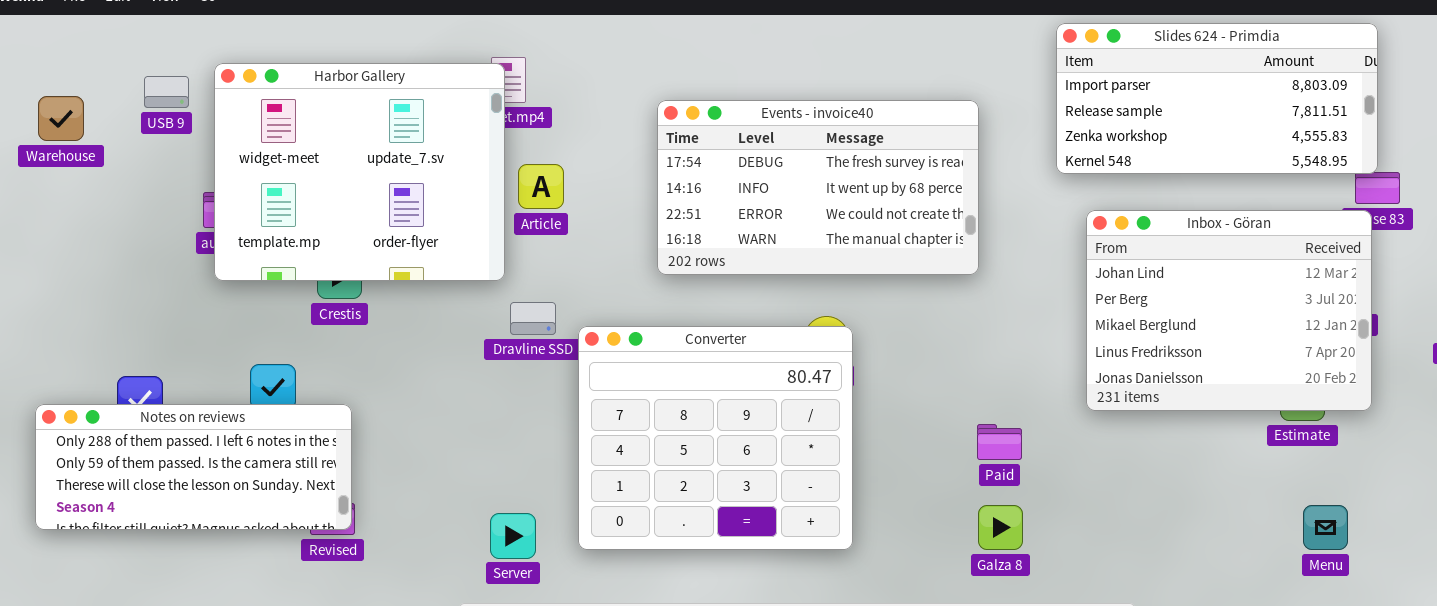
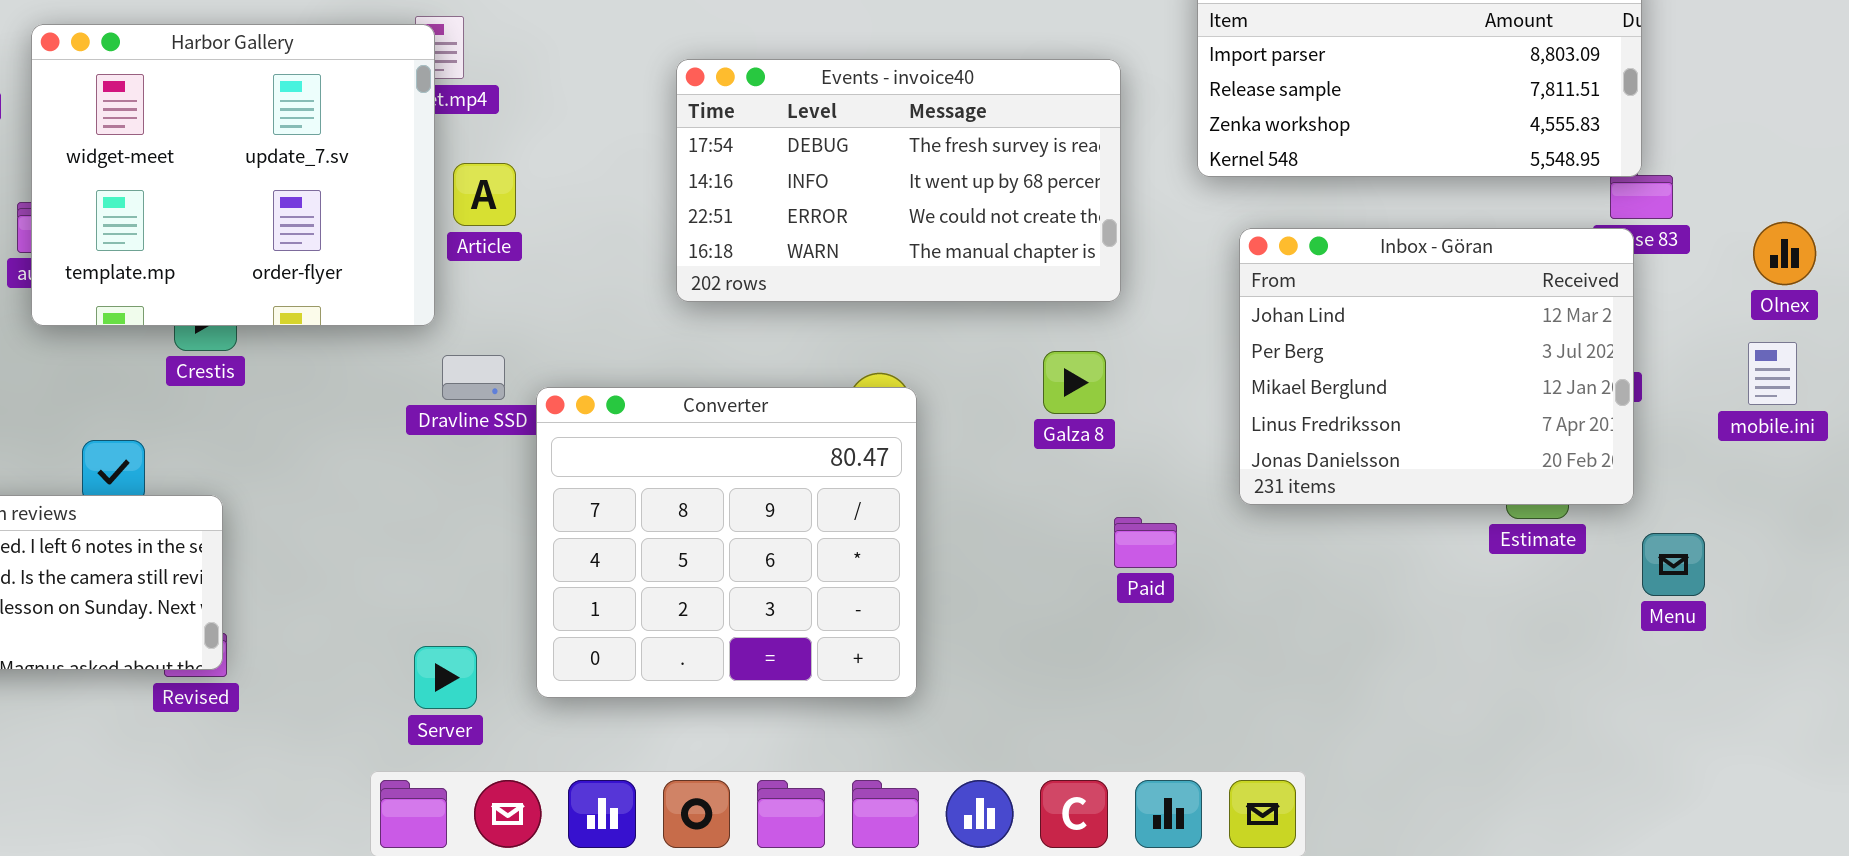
Events - invoice40: [657,100,979,275] -> [676,59,1121,302], moved
Paid: [977,424,1022,460] -> [1114,517,1177,568], moved
Galza 8: [978,505,1023,550] -> [1043,351,1106,414], moved
Menu: [1303,505,1348,550] -> [1642,533,1705,596], moved

